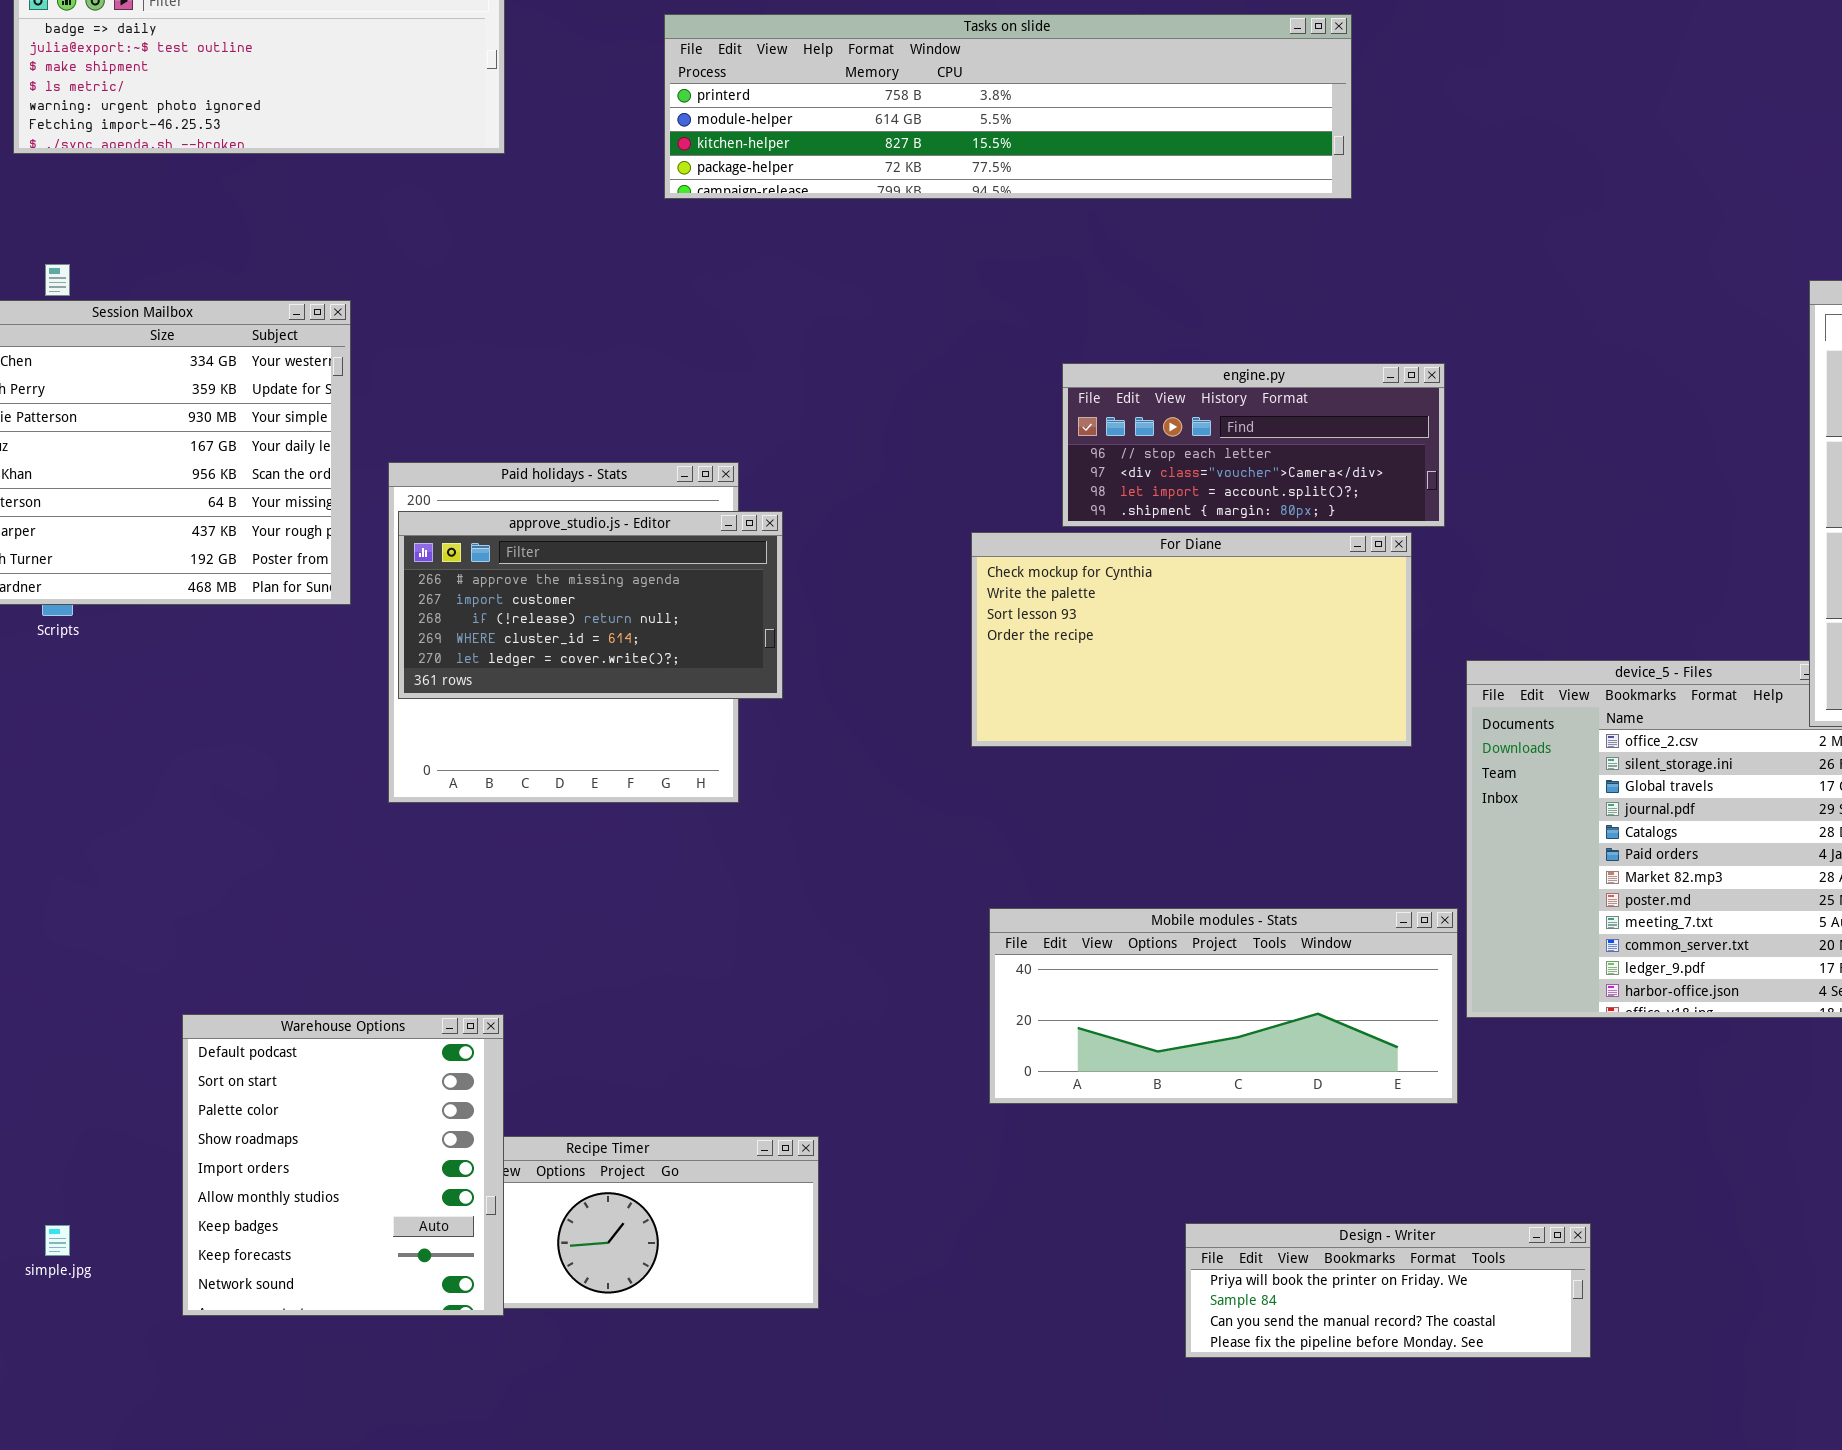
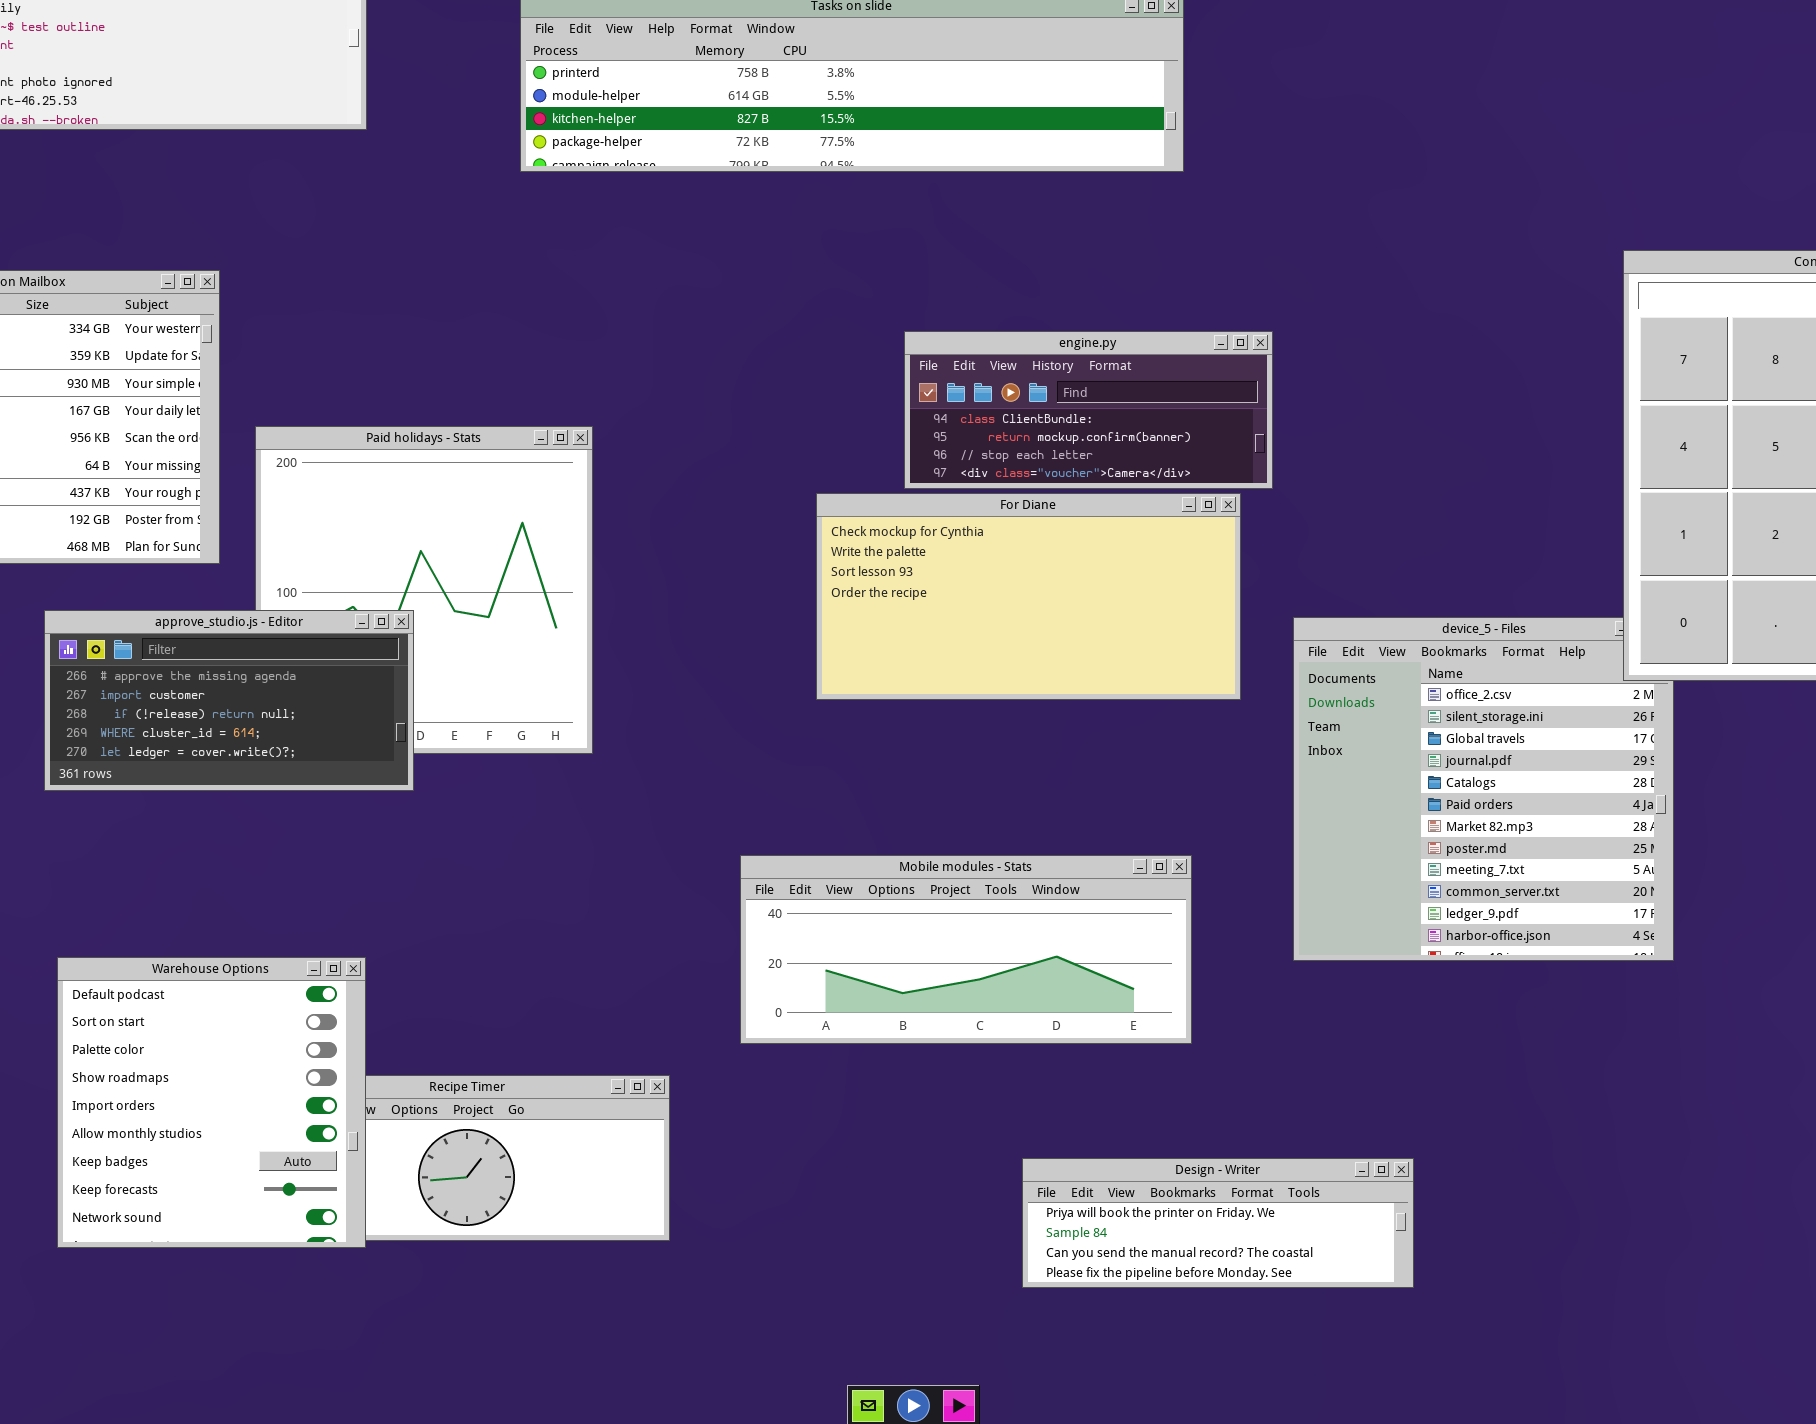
engine.py: [1062,363,1445,527] -> [904,331,1273,489], scrolled up 2 rows
approve_studio.js - Editor: [398,511,783,699] -> [44,610,414,791], moved
Mobile modules - Stats: [989,908,1458,1104] -> [740,855,1192,1044], moved

